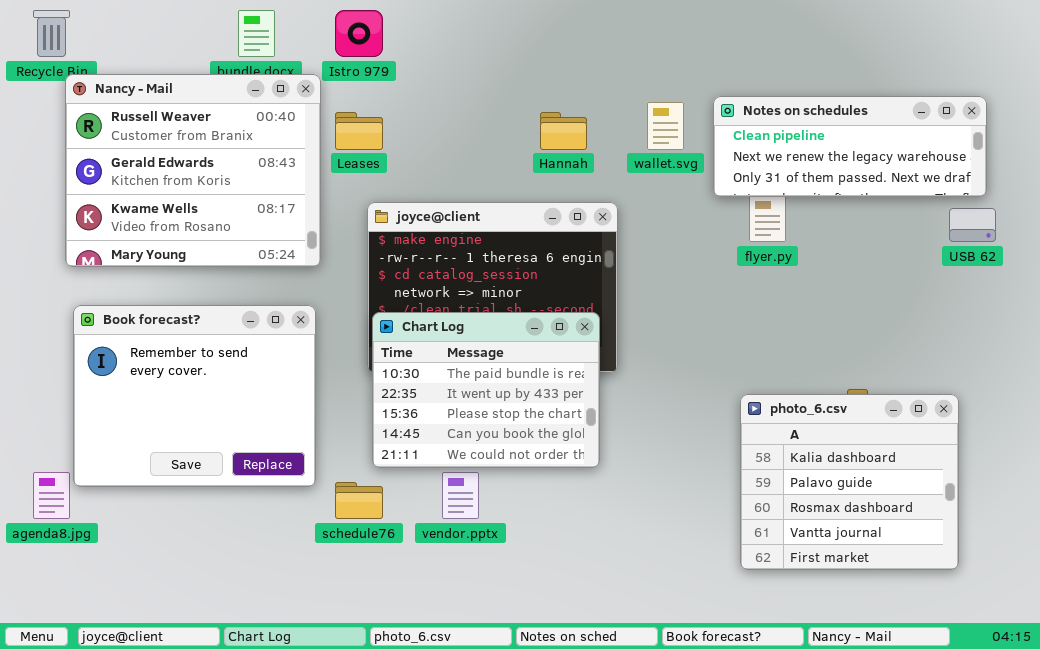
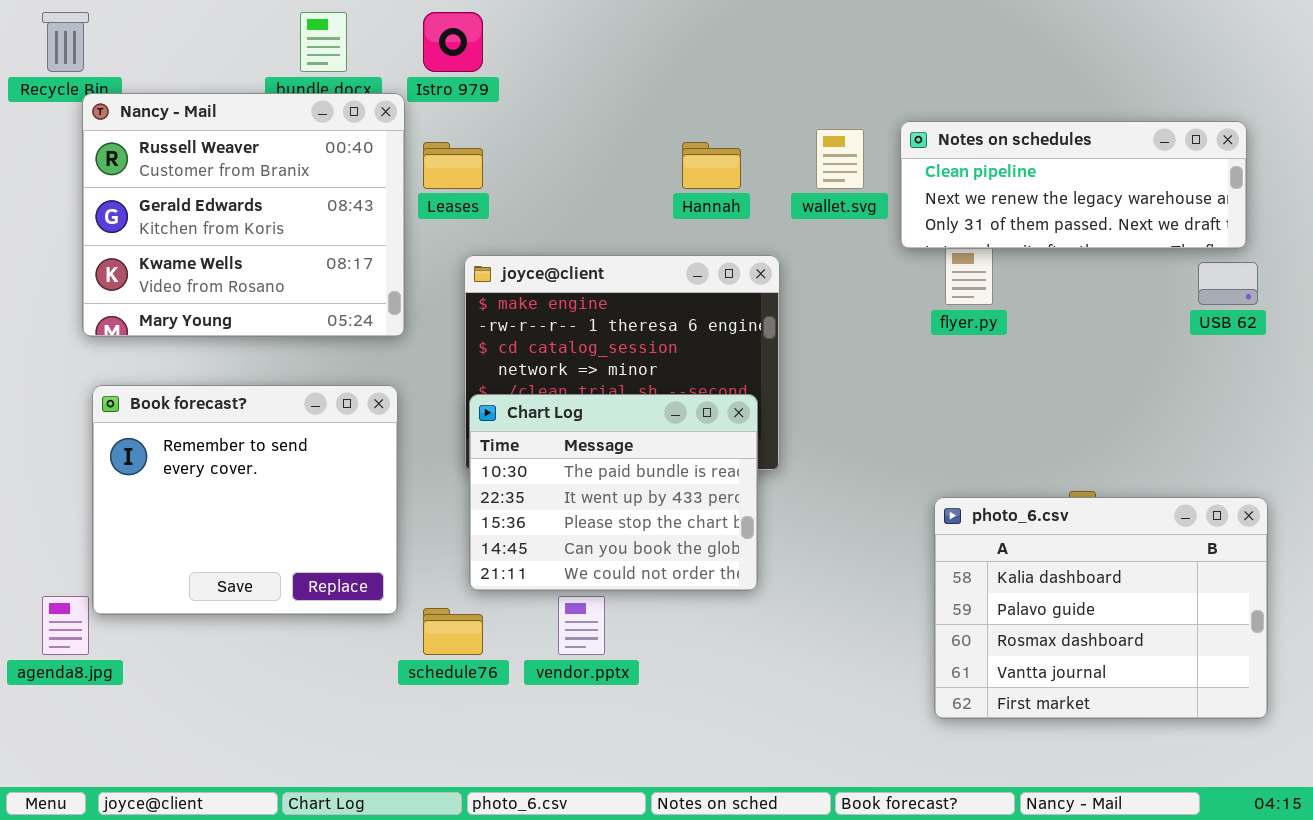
photo_6.csv: [740,394,959,570] -> [934,497,1268,719], resized

